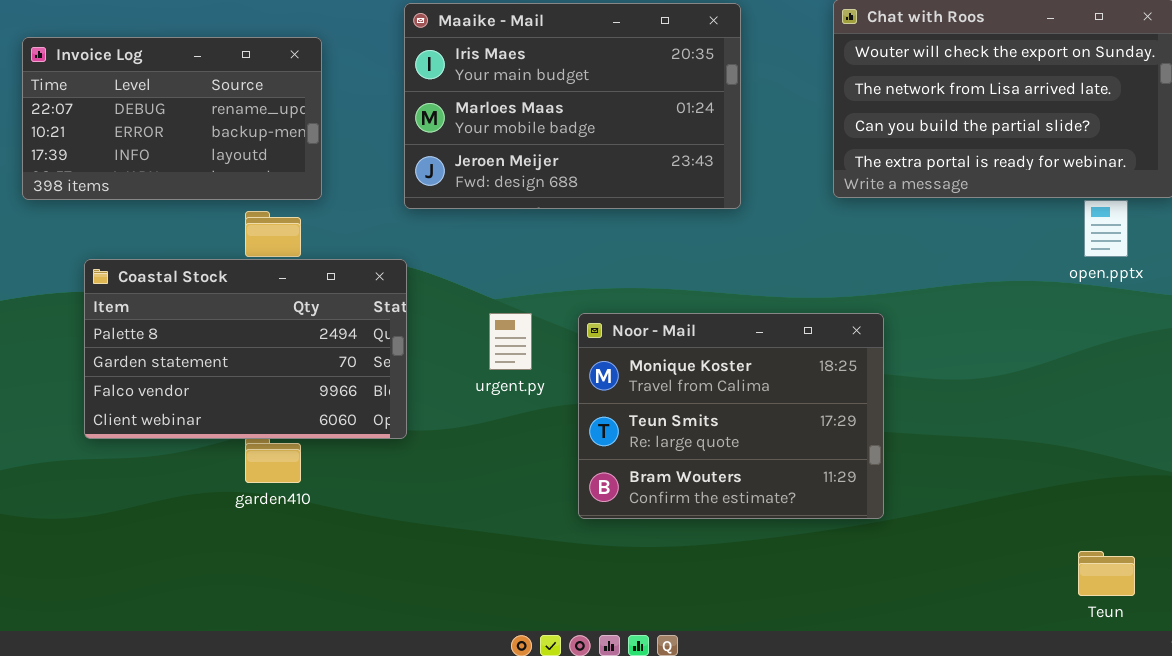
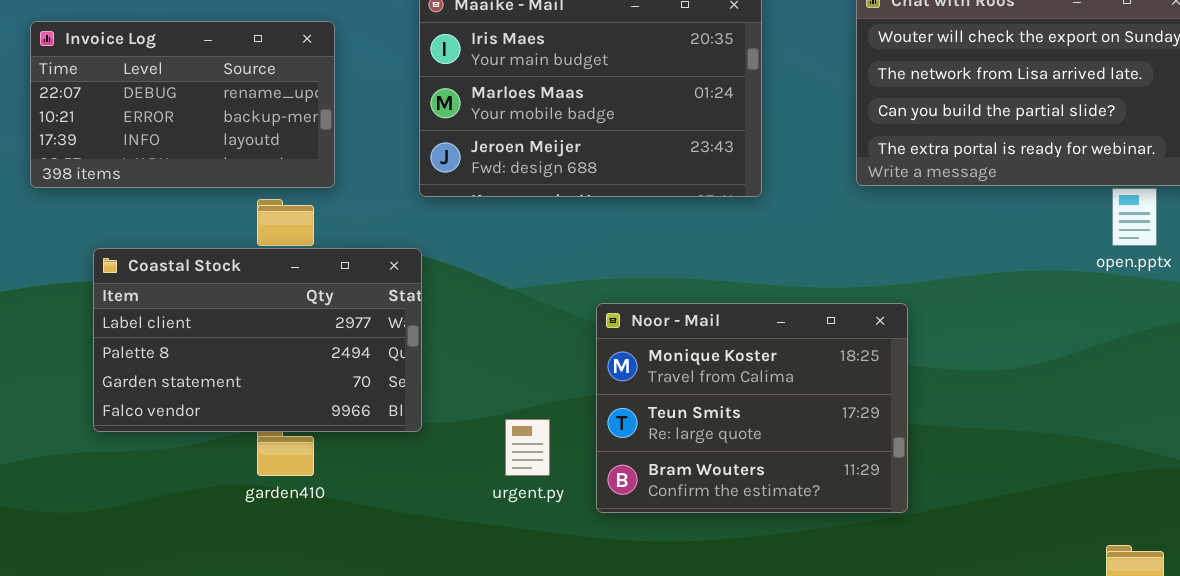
Coastal Stock: [84,259,407,439] -> [93,248,422,432], scrolled up 1 row
urgent.py: [489,313,532,370] -> [505,419,550,476], moved

